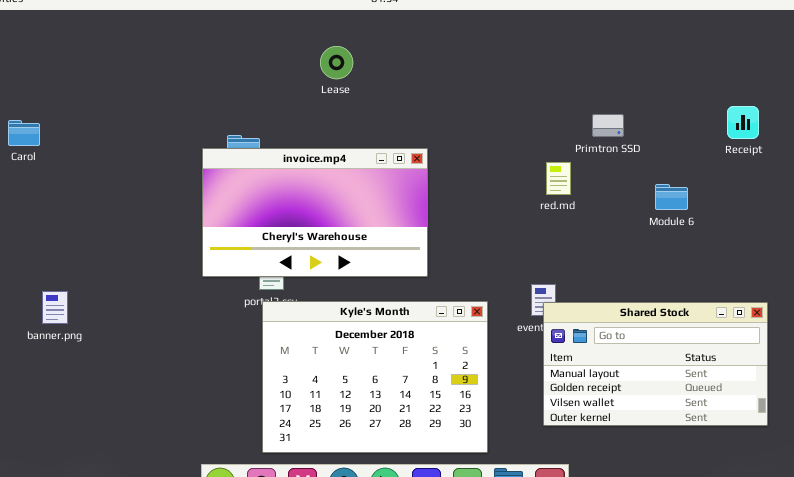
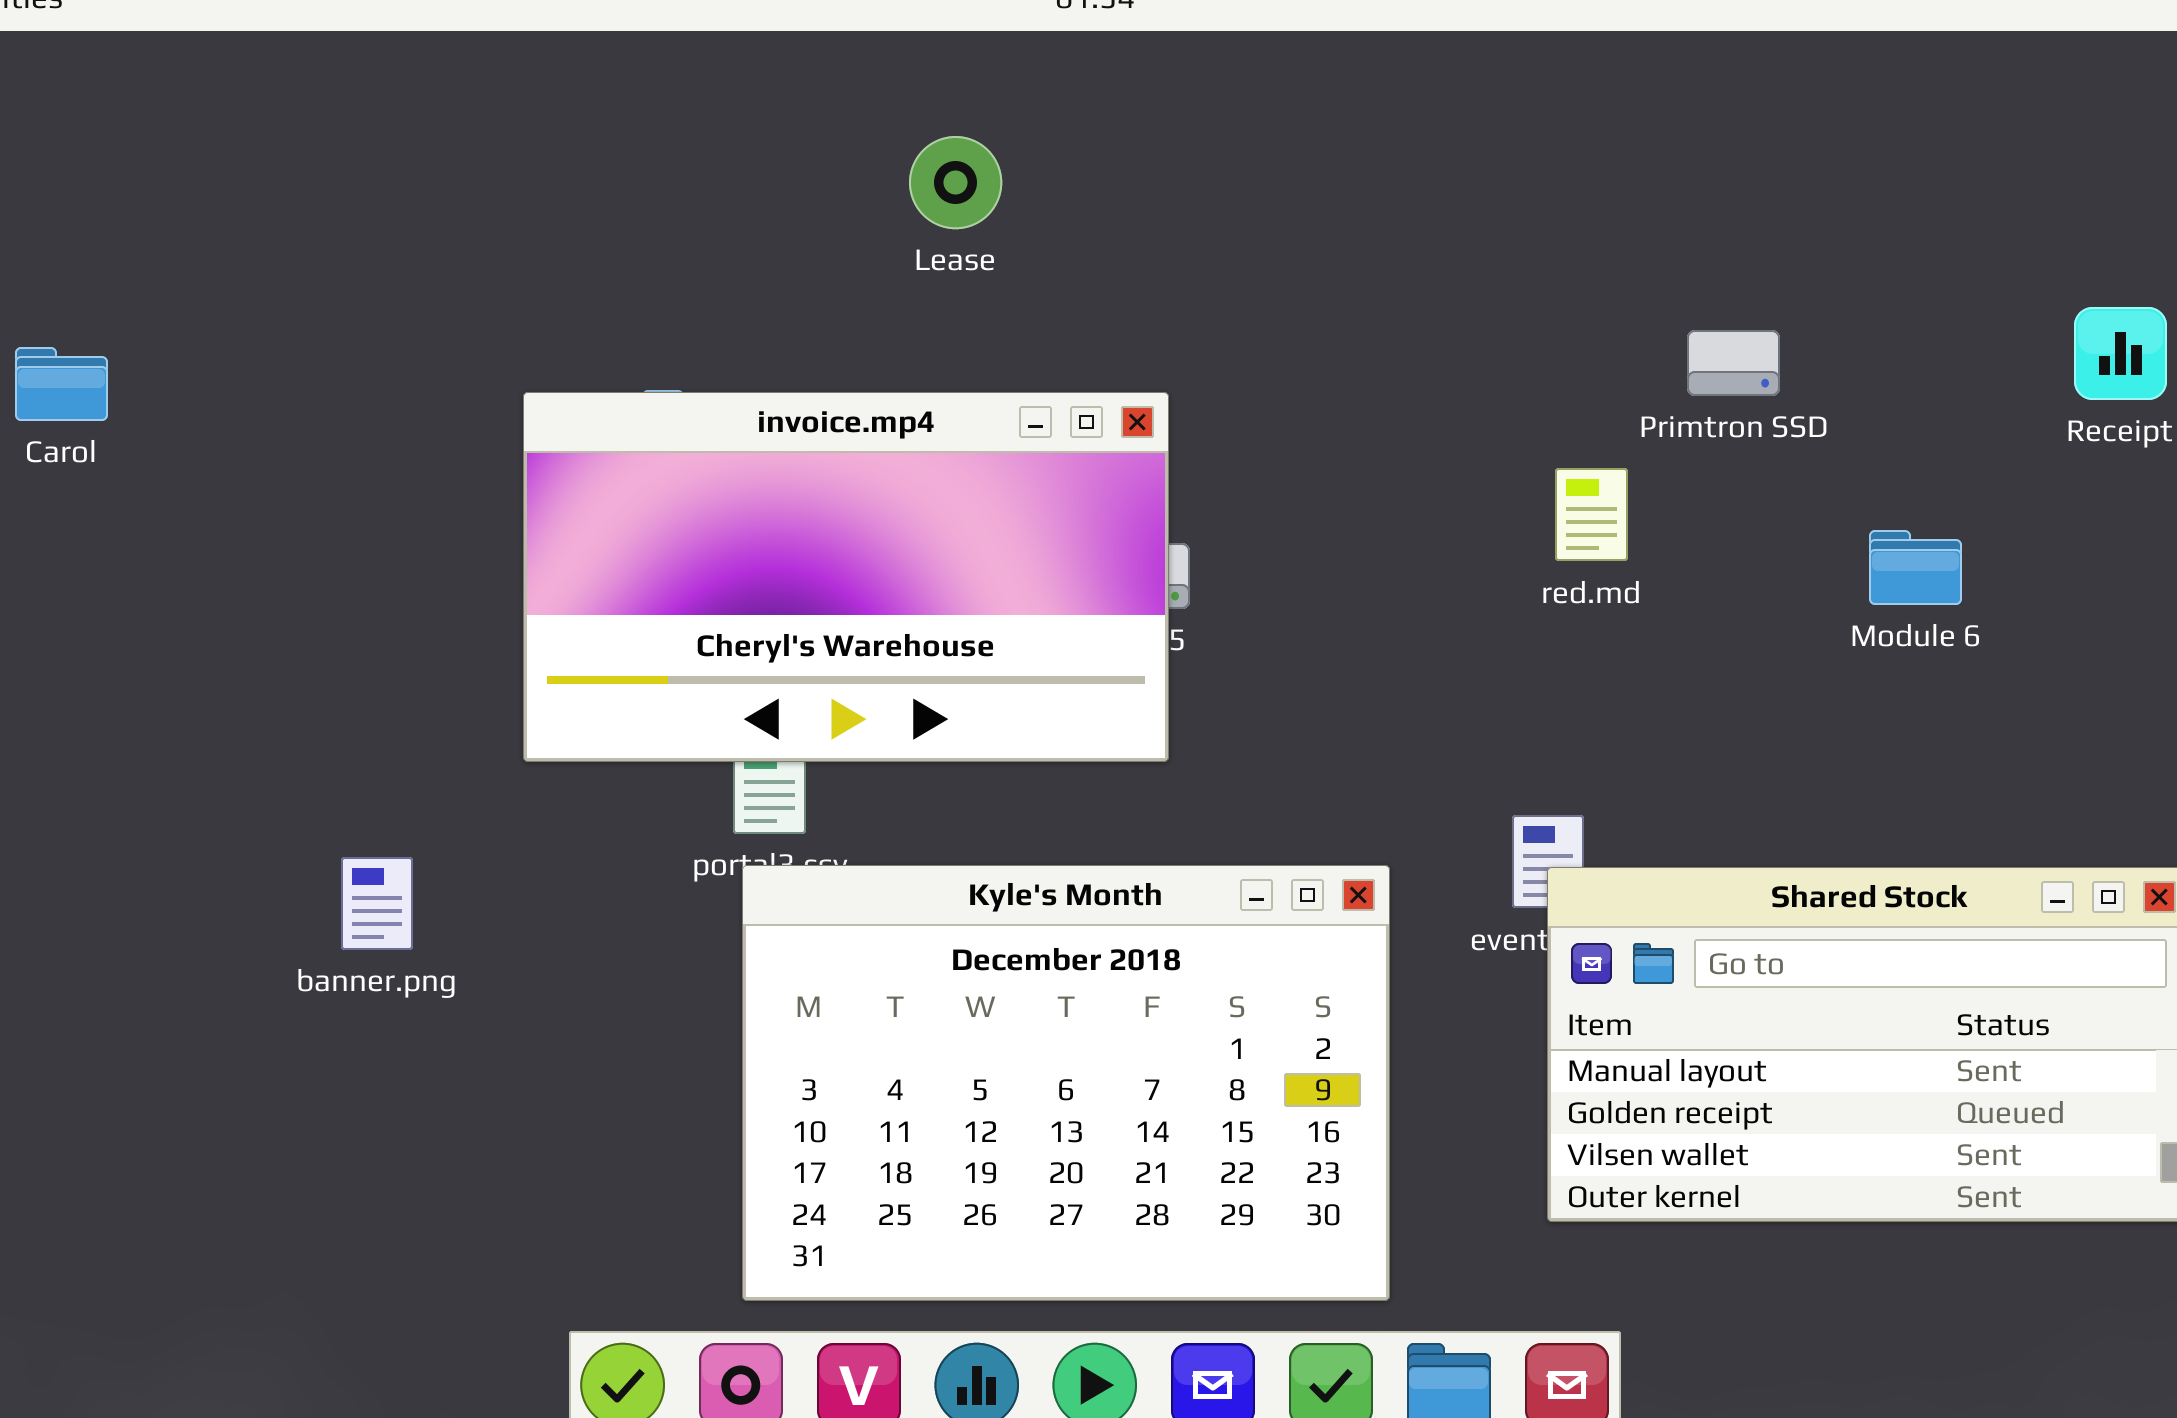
invoice.mp4: [202,148,428,277] -> [523,392,1169,762], moved
banner.png: [42,291,68,324] -> [341,857,413,950], moved

